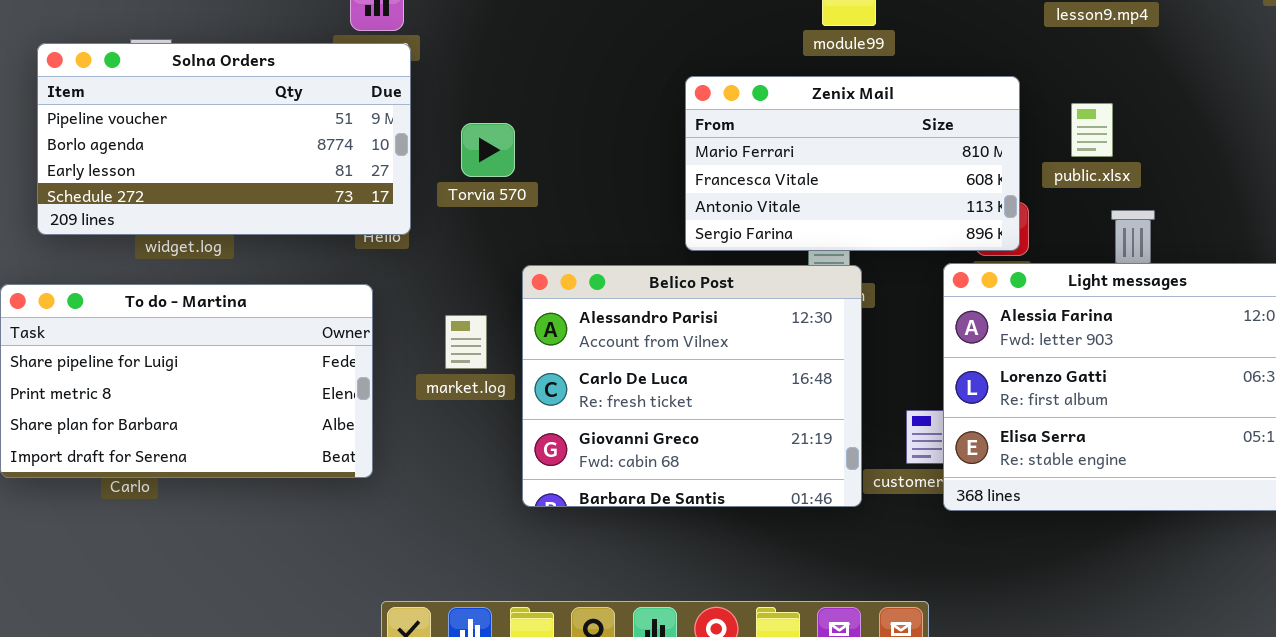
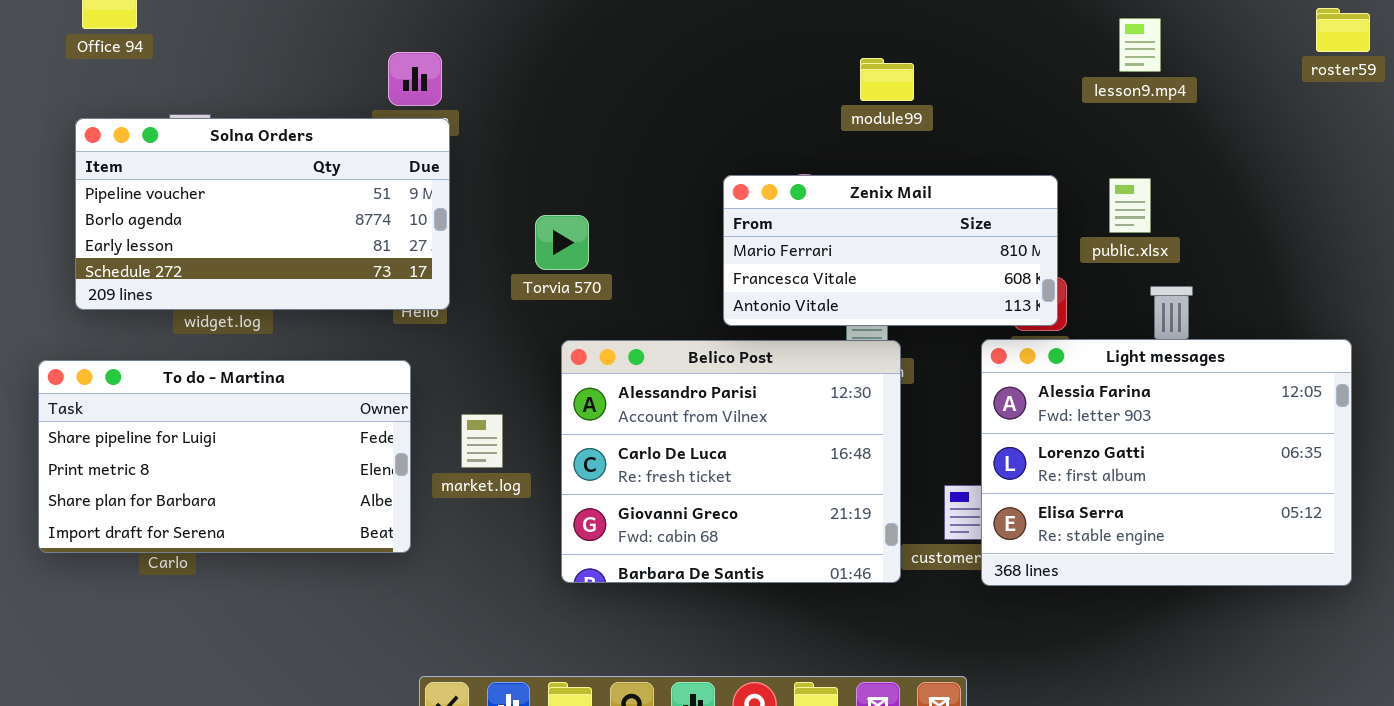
Zenix Mail: [685,76,1020,251] -> [723,175,1058,326], resized
Torvia 570: [461,123,515,177] -> [535,215,589,270], moved
market.log: [445,315,487,369] -> [461,414,503,468], moved

